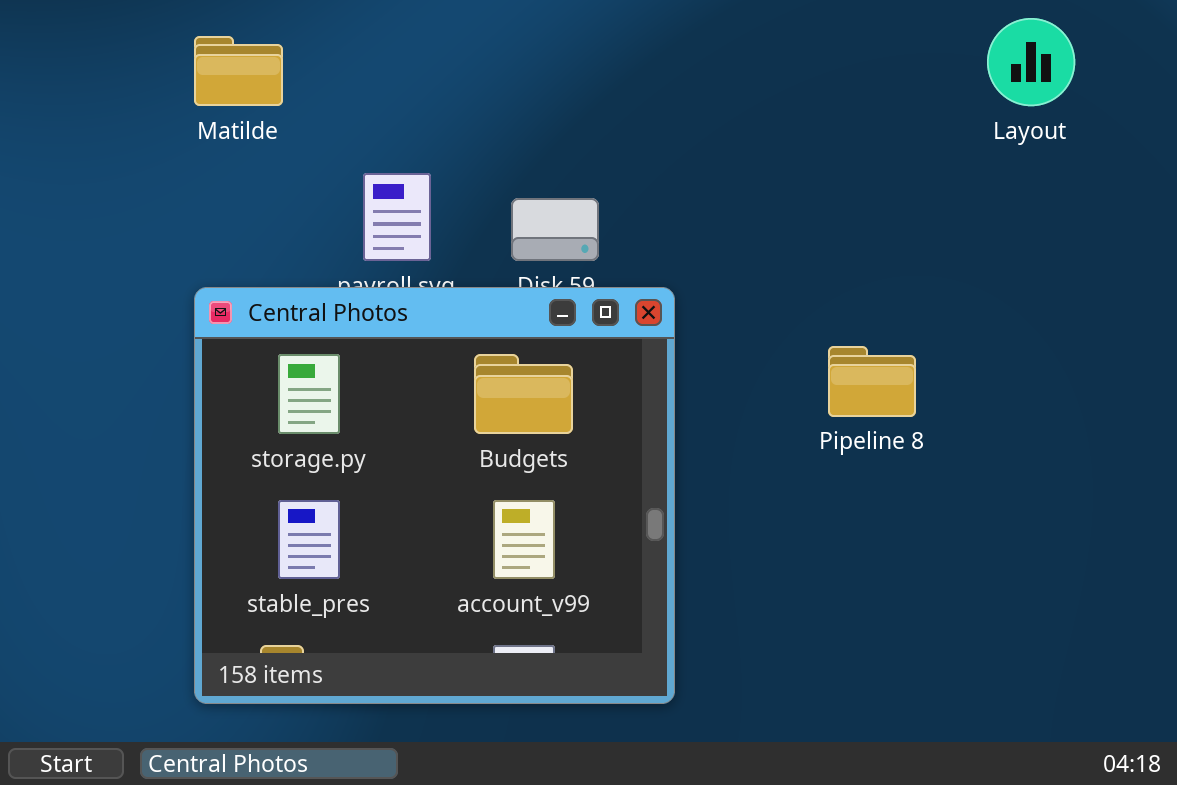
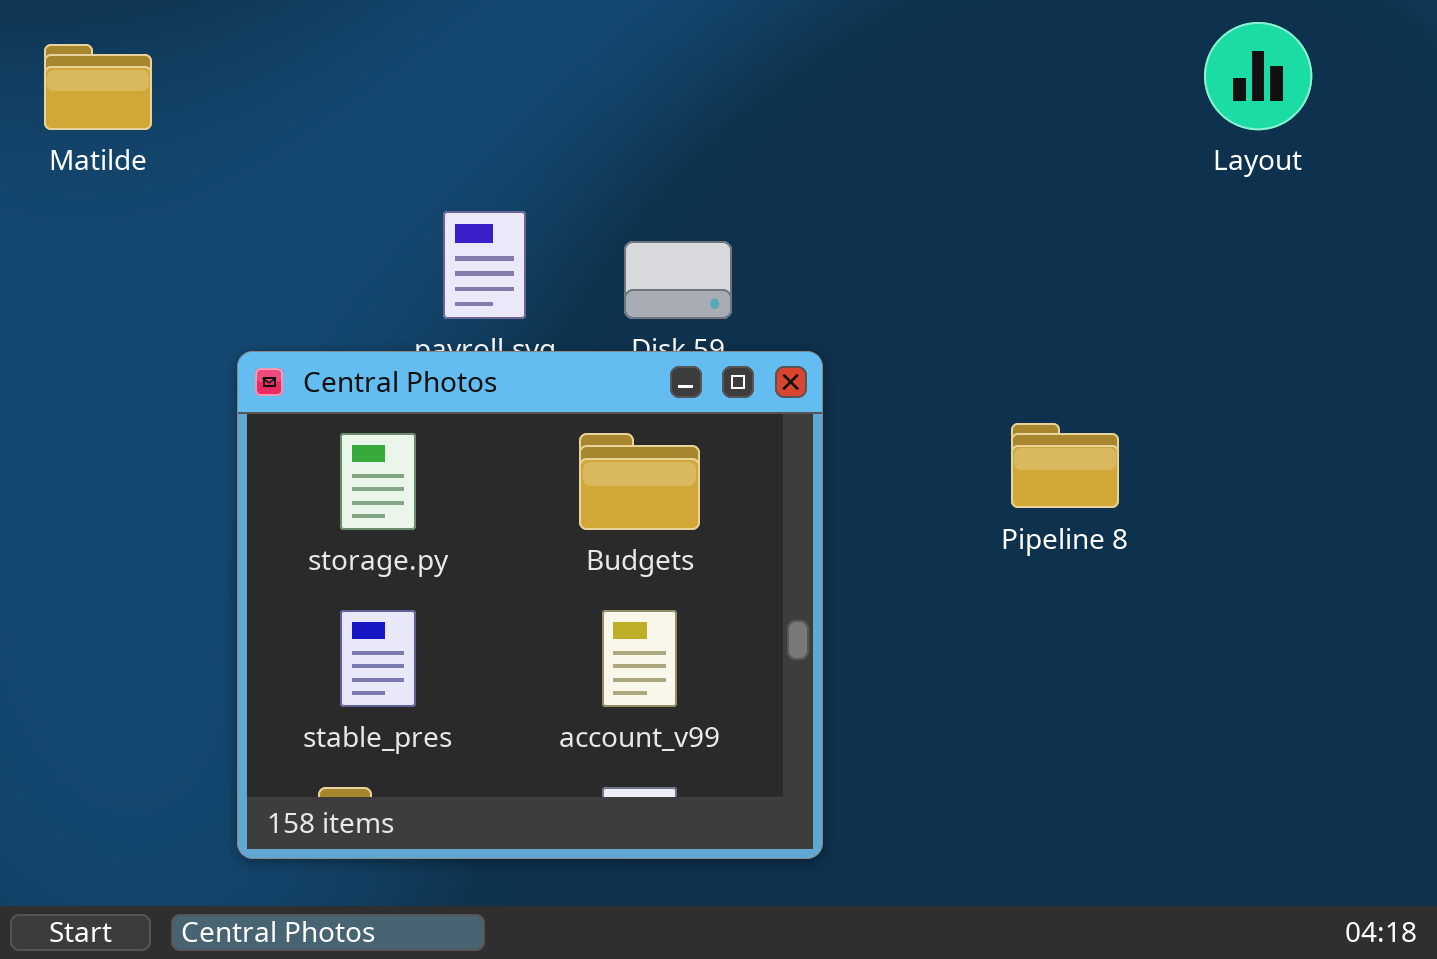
Matilde: [194,36,283,106] -> [44,44,152,130], moved

